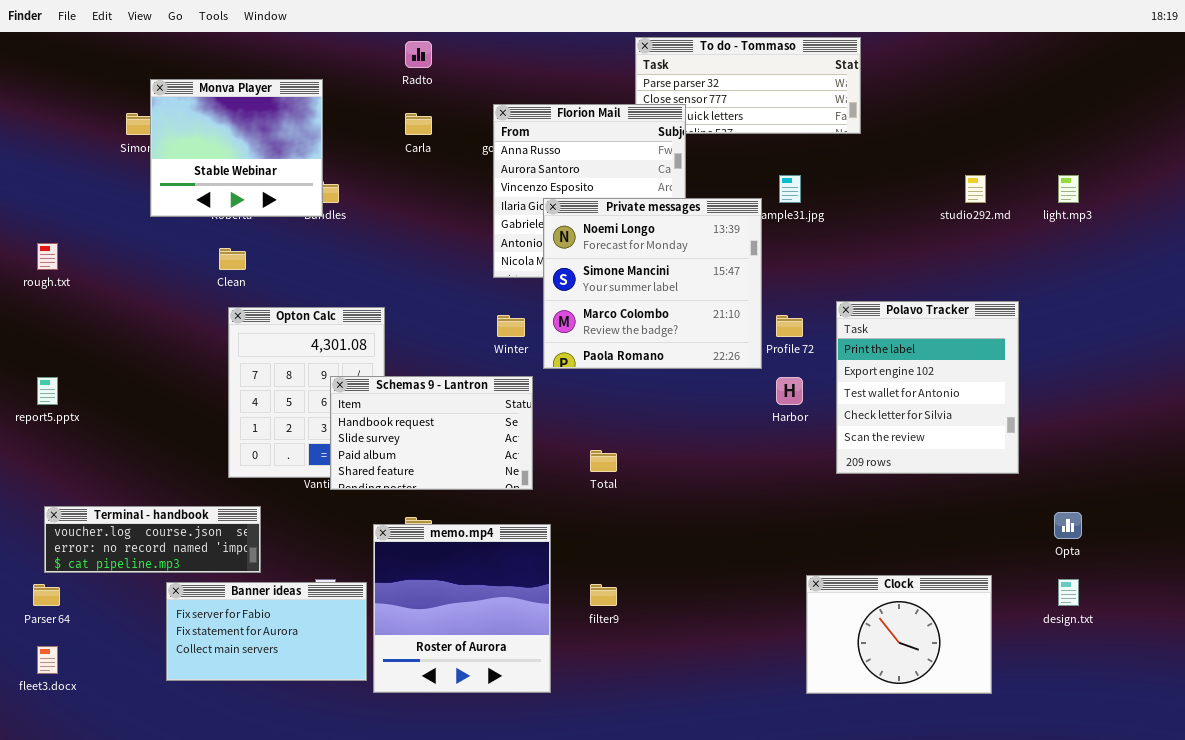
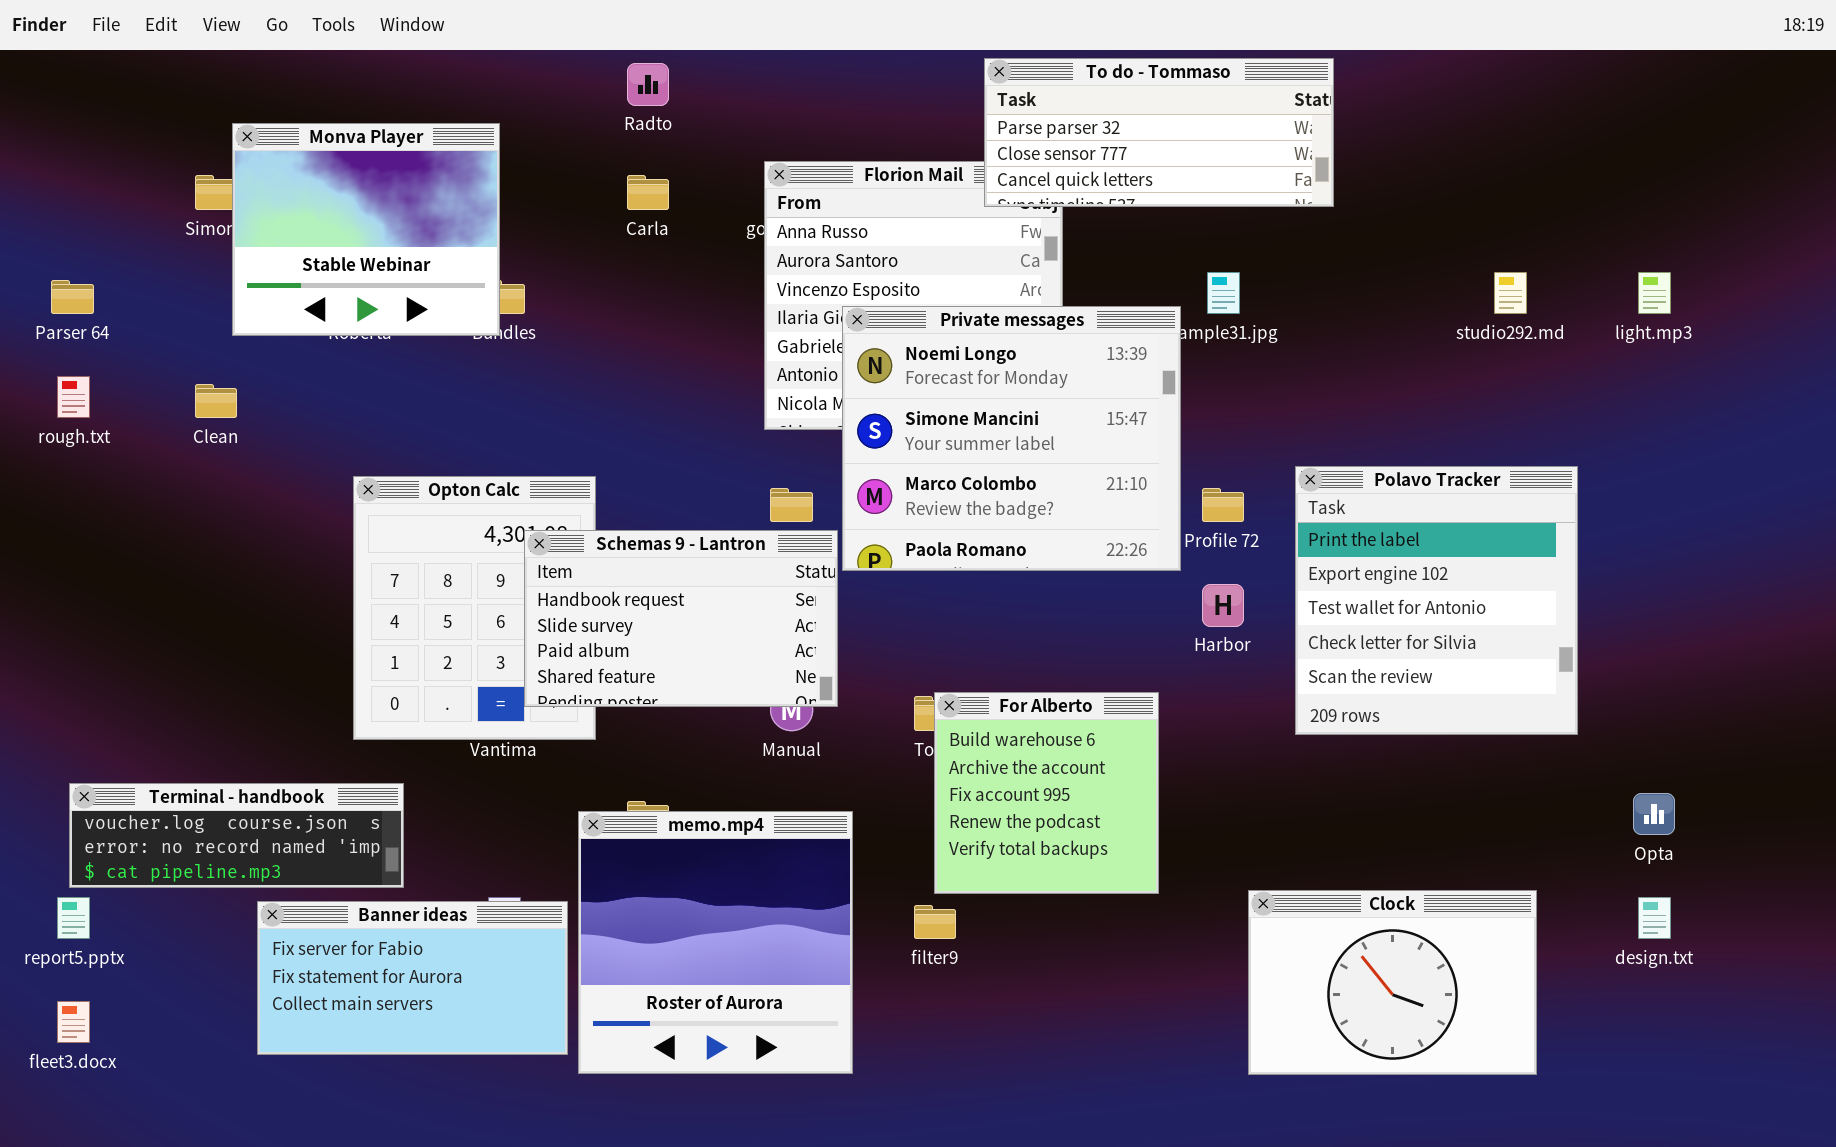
To do - Tommaso: [635,37,861,134] -> [984,58,1334,207], raised
Clean: [219,248,246,270] -> [195,384,237,418], moved
Schemas 9 - Lantron: [330,376,533,490] -> [524,530,838,707], moved
report5.pptx: [37,377,58,405] -> [57,897,90,939], moved
For Alberto: none -> [934,692,1159,894], opened
Parser 64: [33,584,60,606] -> [51,280,94,314], moved

